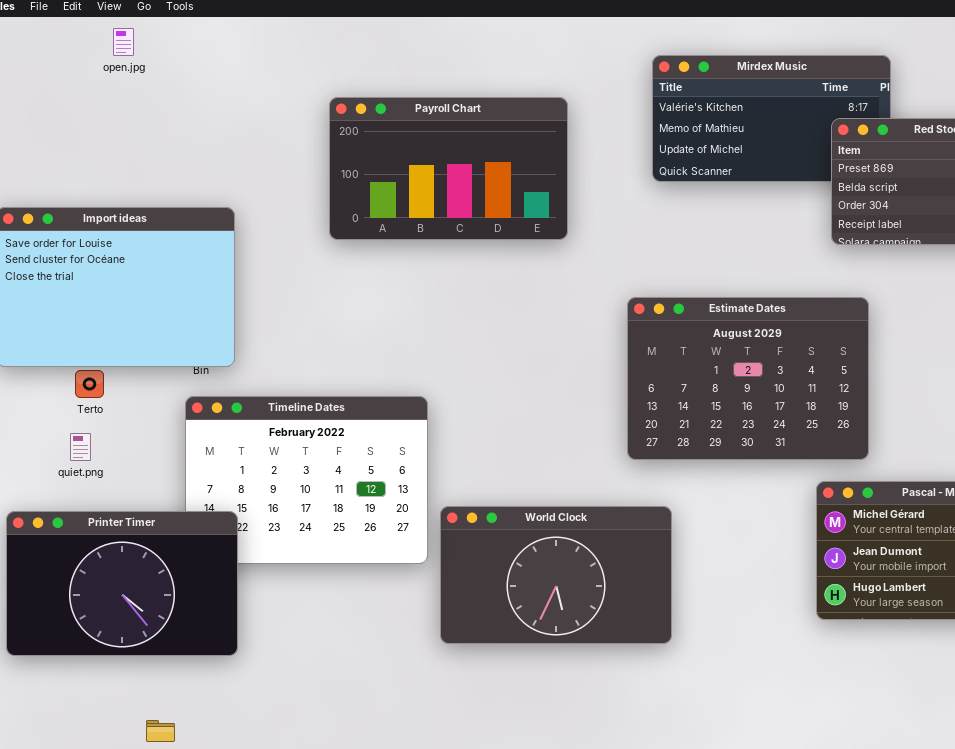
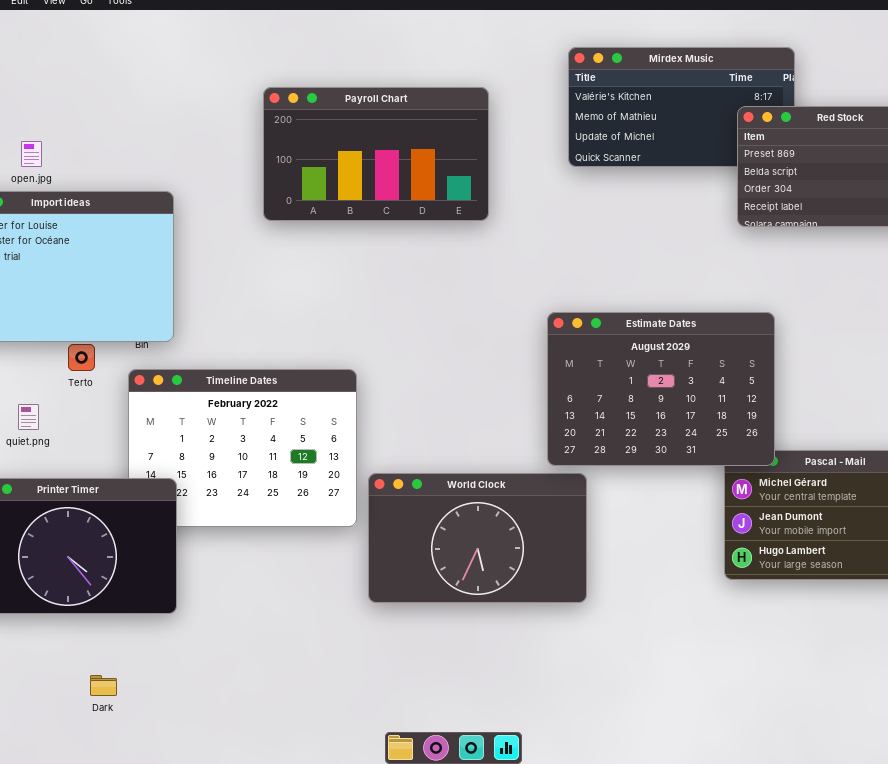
open.jpg: [113,28,134,56] -> [21,141,42,167], moved
Estimate Dates: [627,297,869,460] -> [547,312,775,466], moved
Terto: [75,370,104,398] -> [68,344,95,371], moved

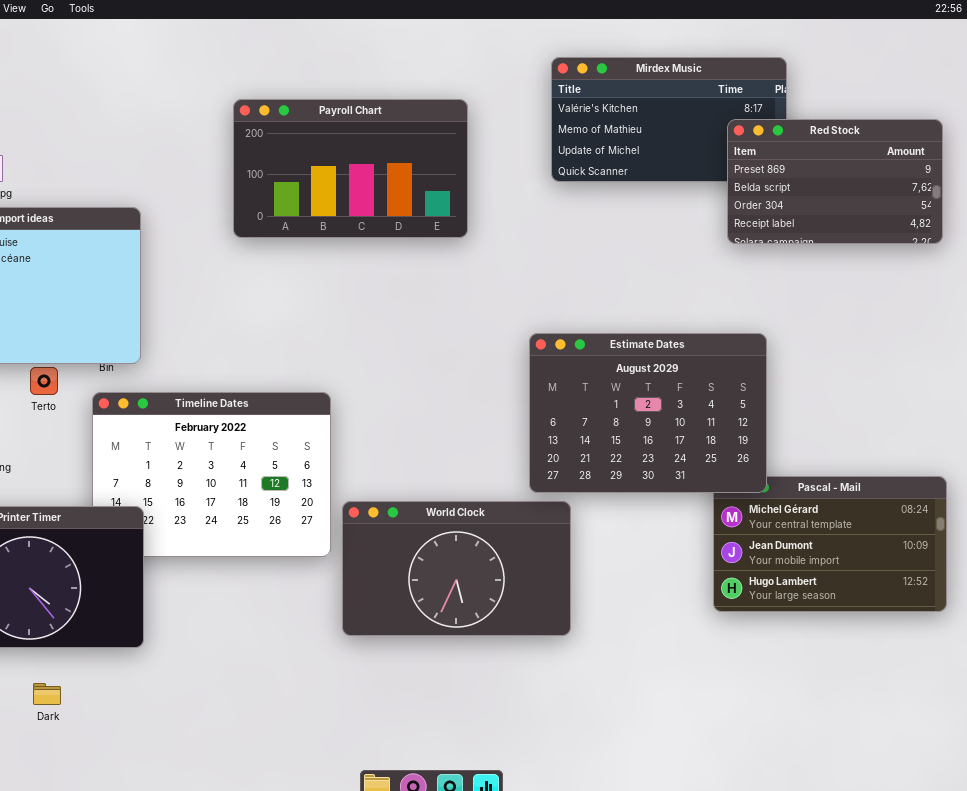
Dark: [90,675,117,696] -> [33,683,61,705], moved

